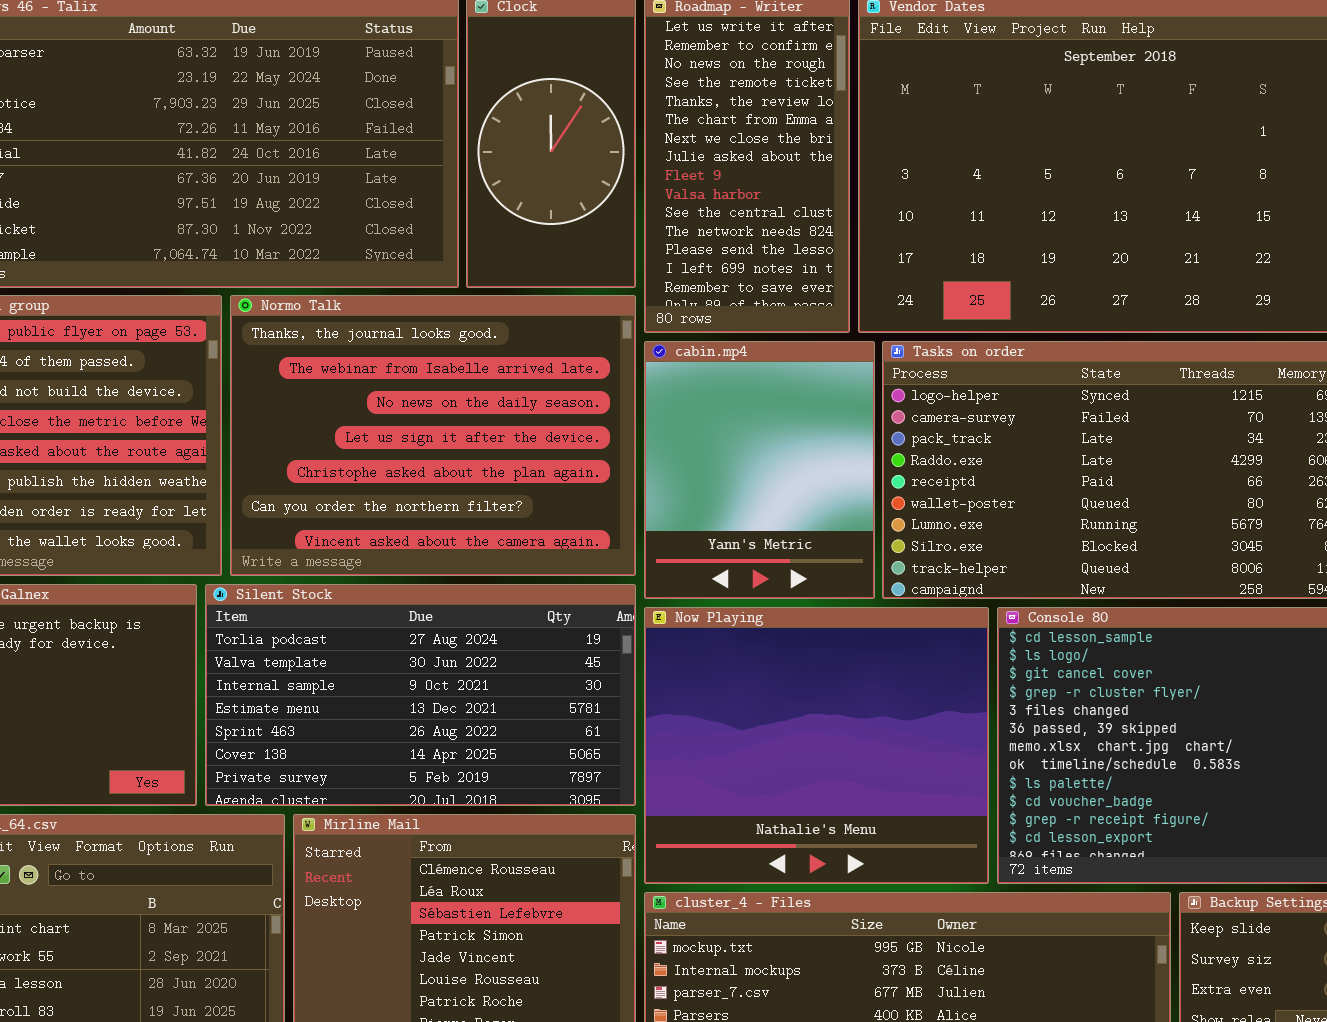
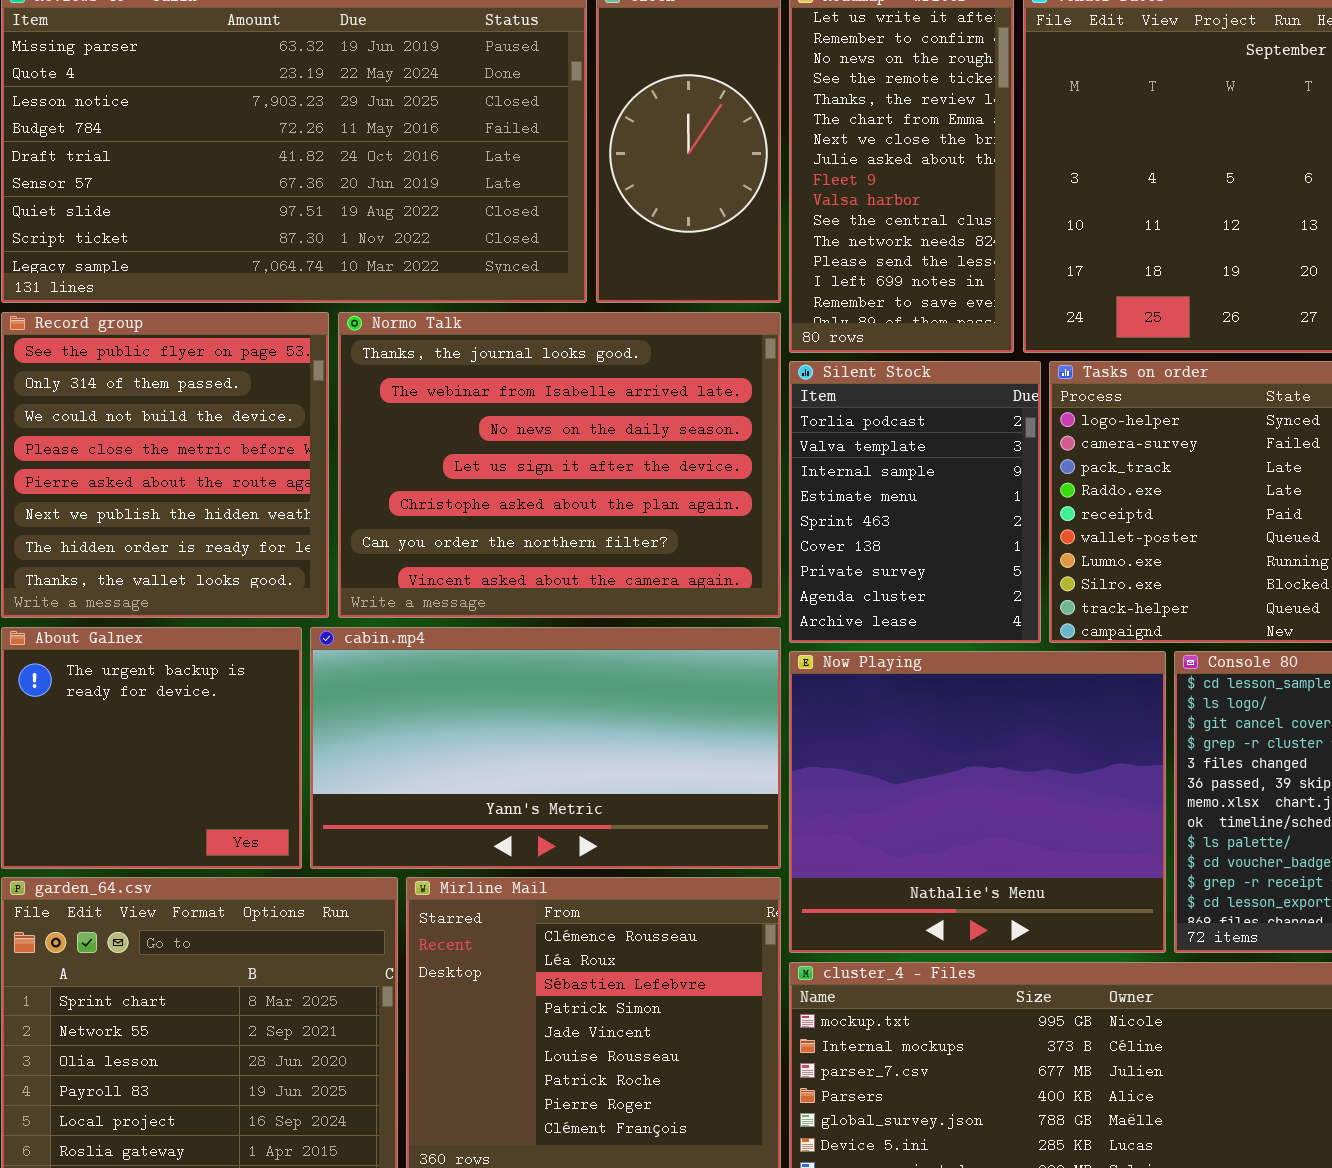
cabin.mp4: [644,341,875,599] -> [310,627,781,869], moved, resized
Silent Stock: [205,584,636,806] -> [789,361,1041,643], moved, resized

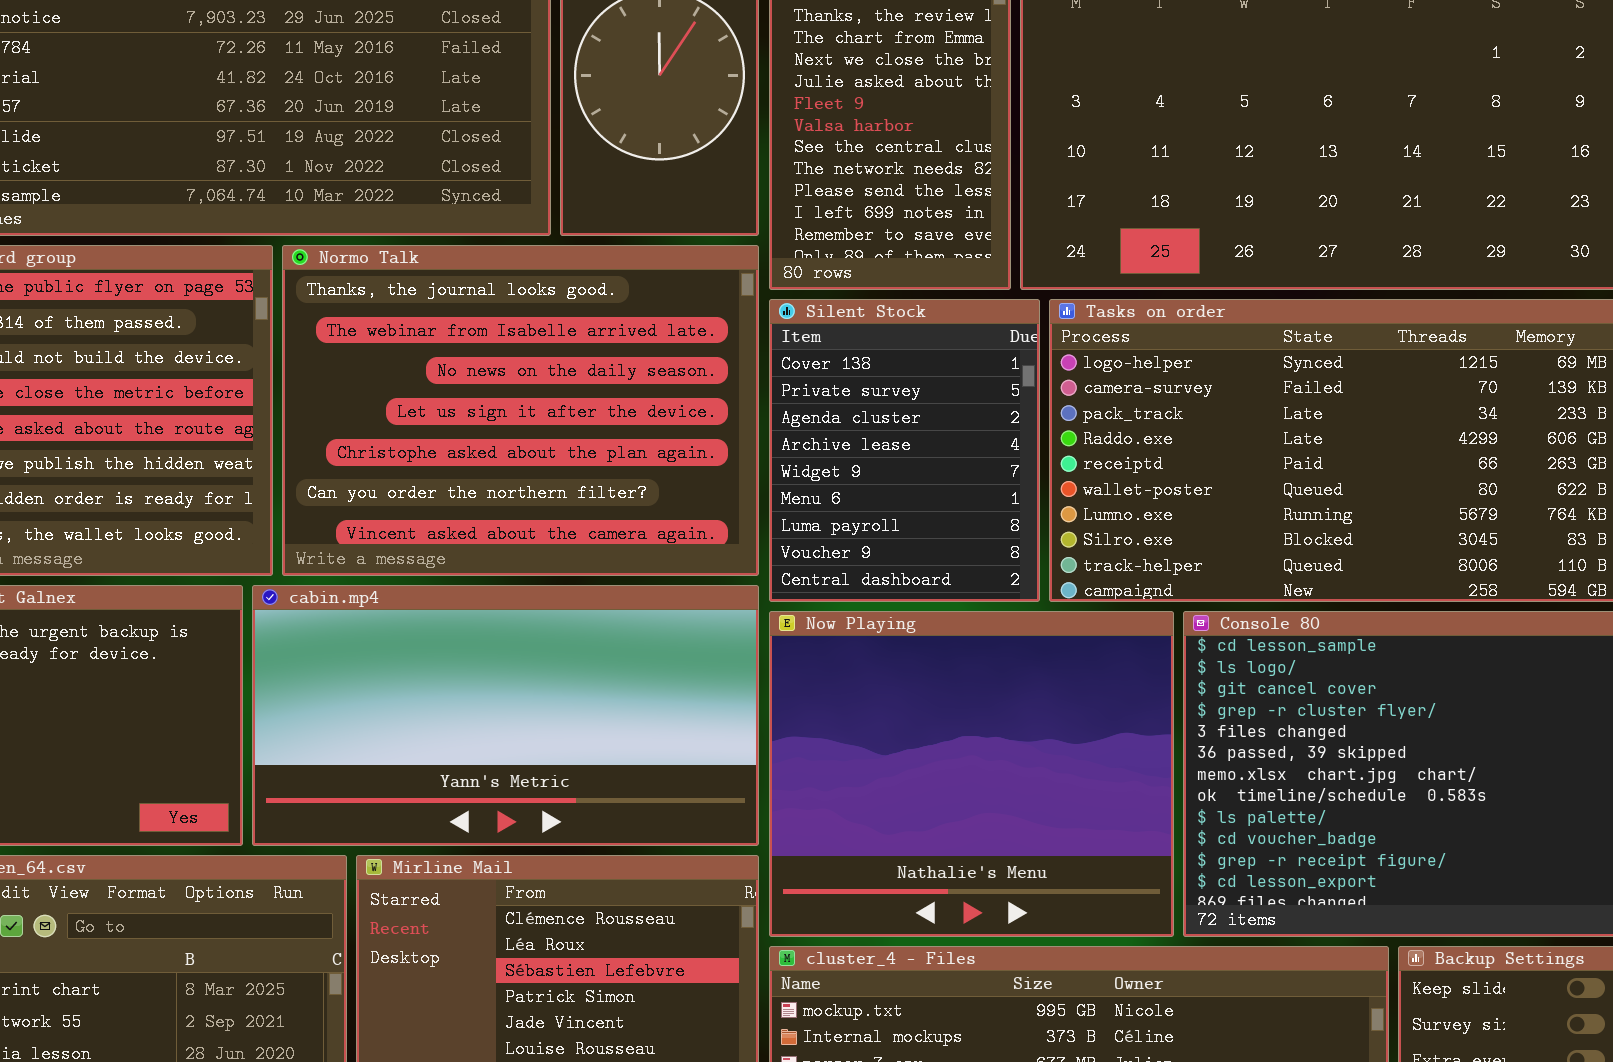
Silent Stock: [789,361,1041,643] -> [769,299,1040,602], scrolled down 5 rows

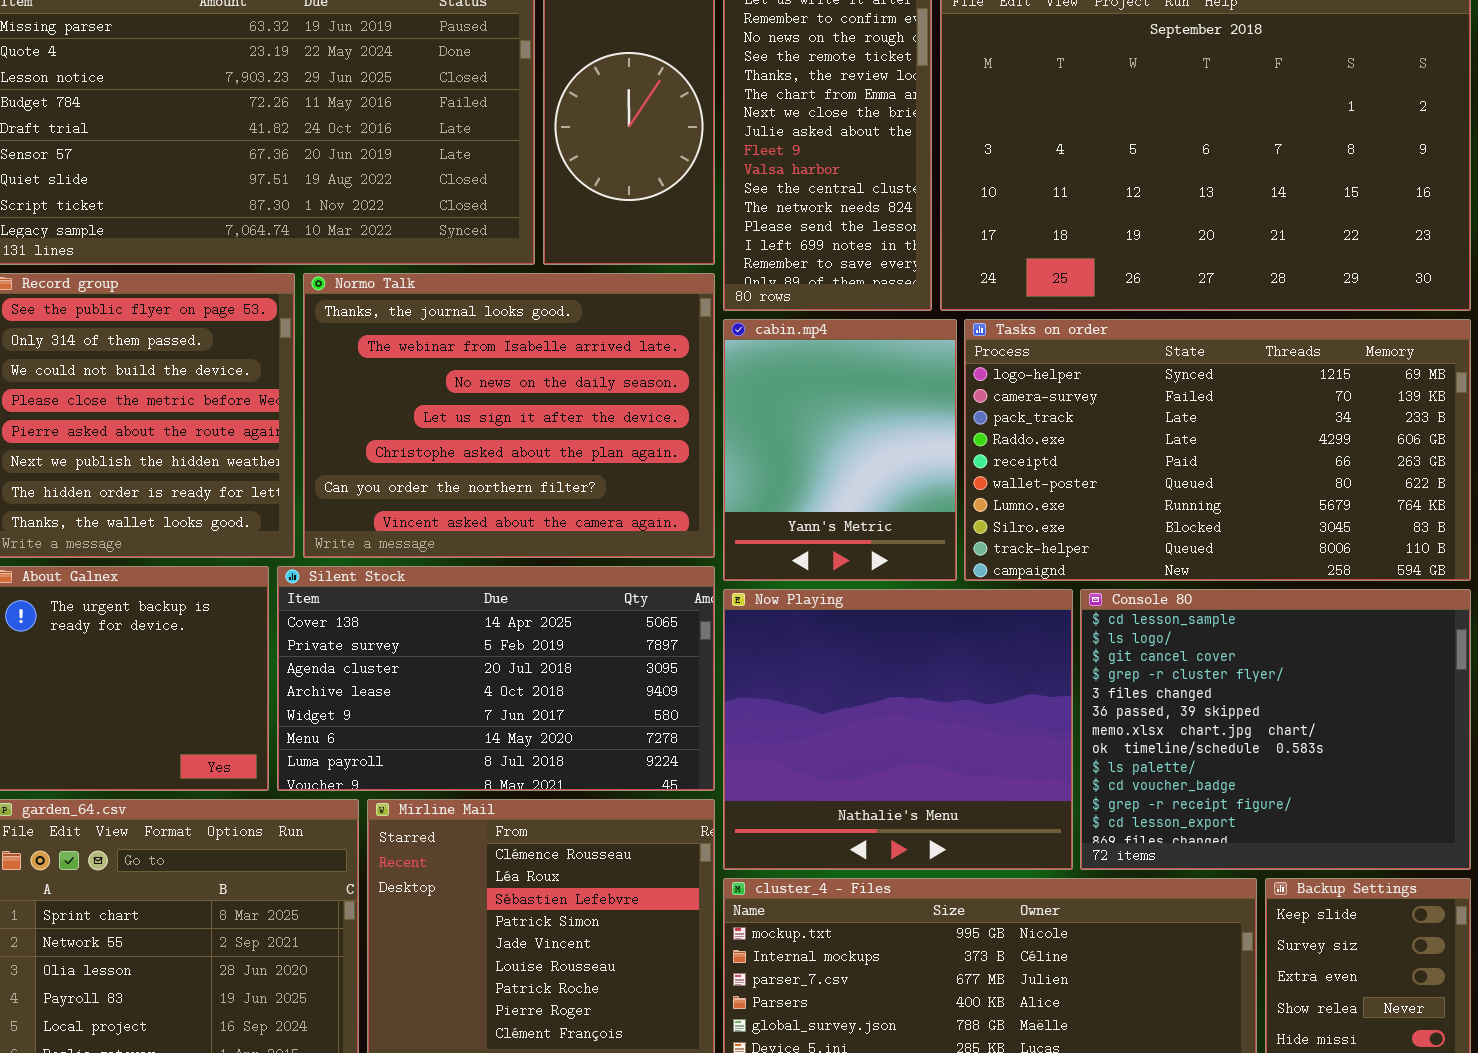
Silent Stock: [769,299,1040,602] -> [277,566,715,791], moved, resized
cabin.mp4: [252,585,759,846] -> [723,319,957,581], moved, resized

